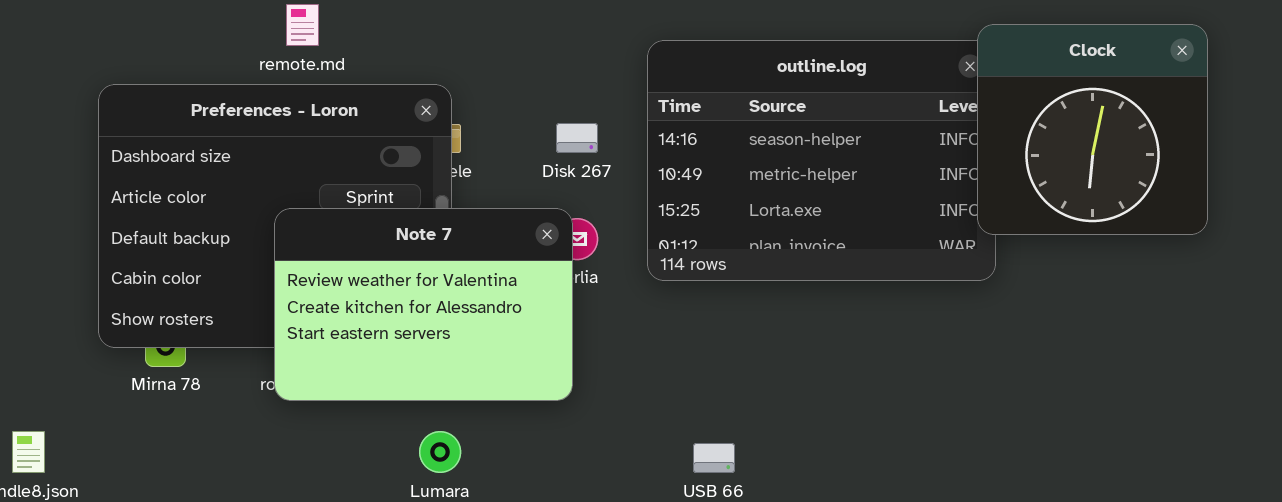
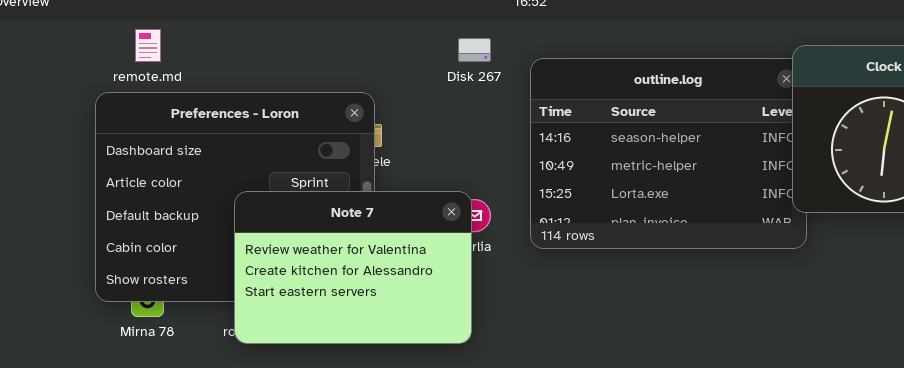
remote.md: [286,4,319,46] -> [135,29,161,62], moved
Disk 267: [556,123,598,153] -> [458,38,491,62], moved

